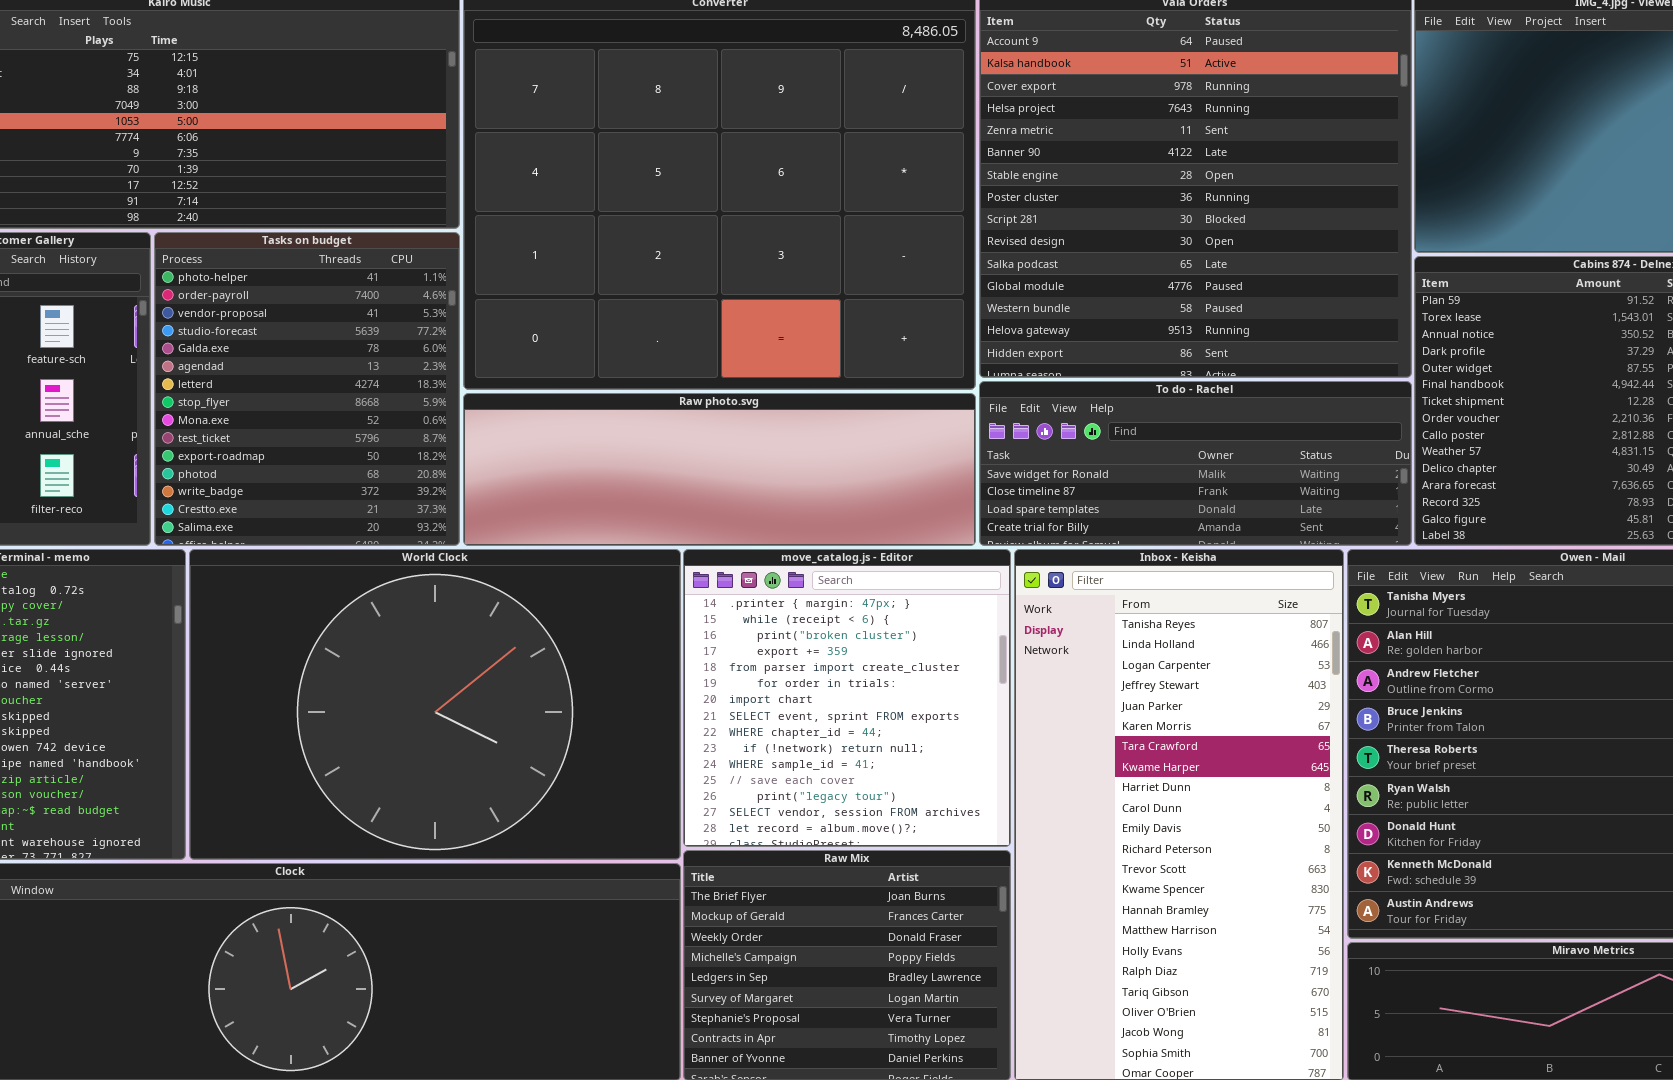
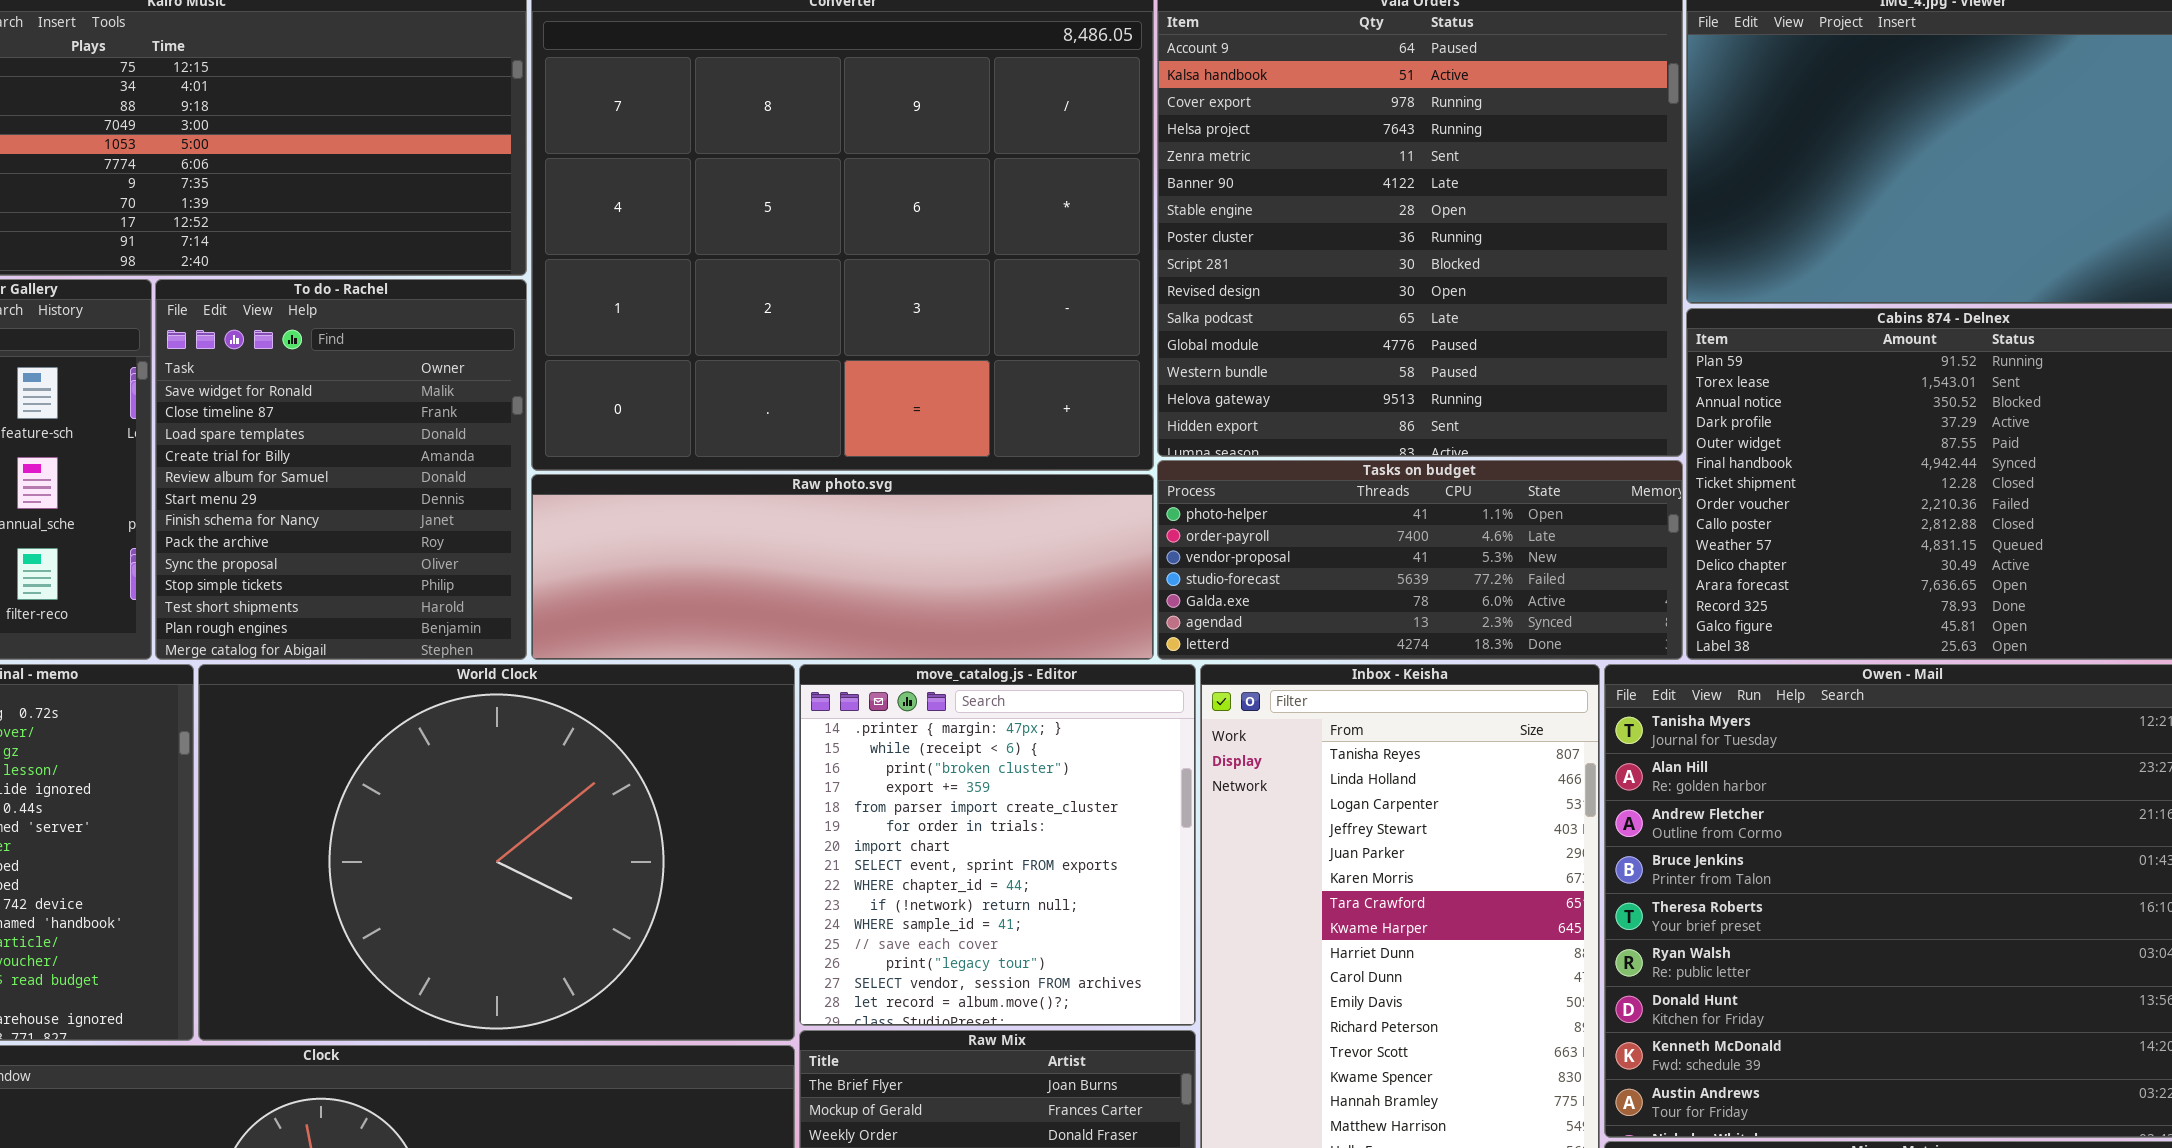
Tasks on budget: [154,232,460,546] -> [1157,460,1683,660], moved, resized
To do - Rachel: [979,381,1412,546] -> [155,279,527,660], moved, resized

